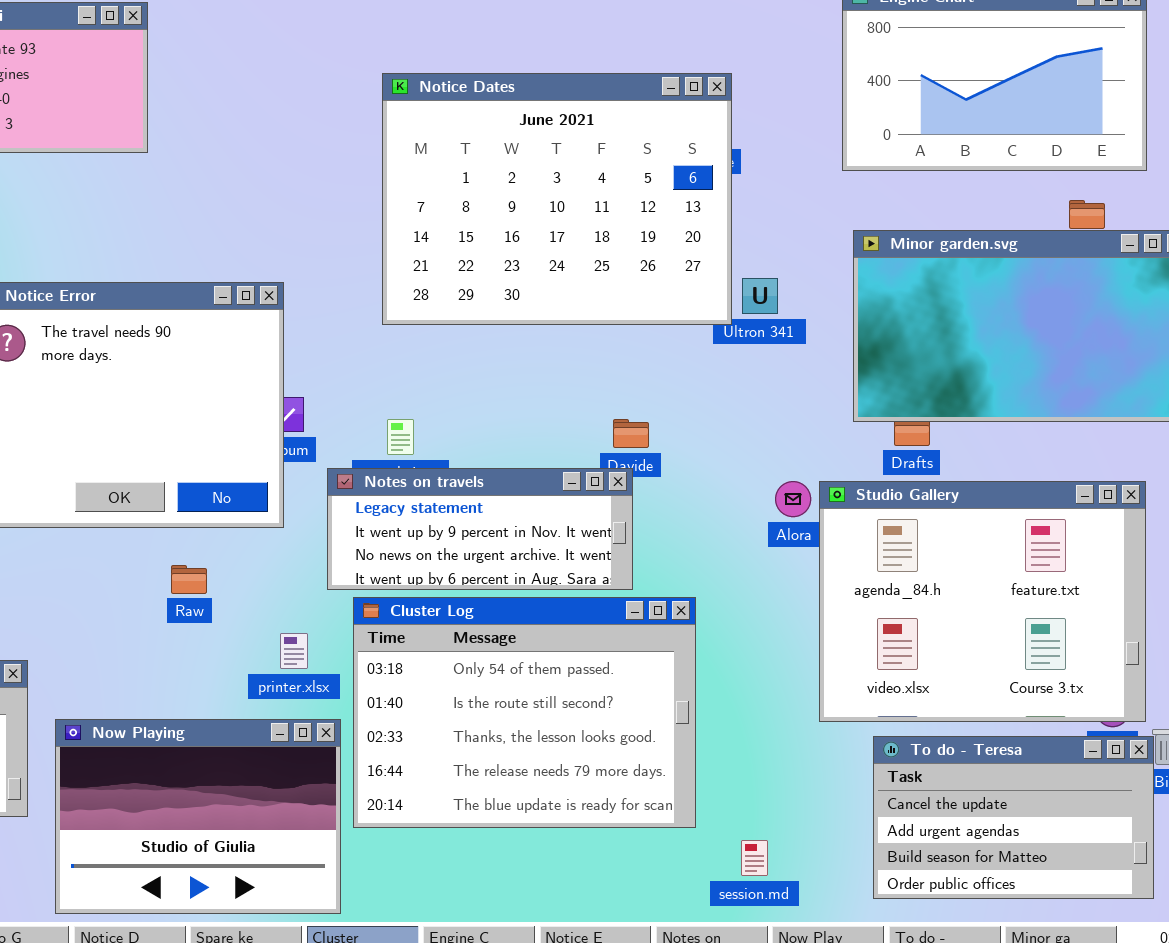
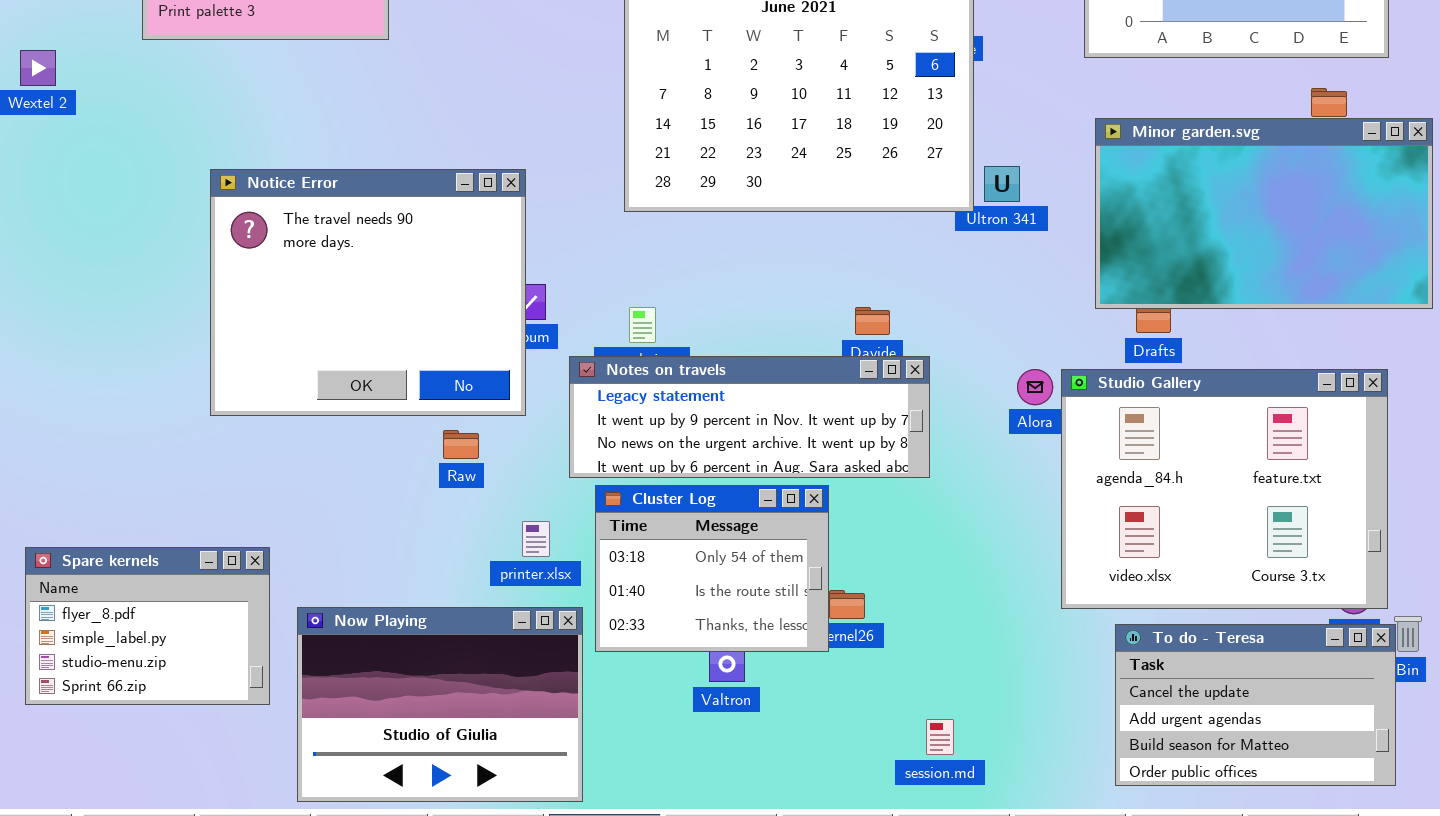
Notes on travels: [327,468,633,590] -> [569,356,930,478], resized
Raw: [171,565,207,594] -> [443,430,479,459], moved
Cluster Log: [353,597,696,828] -> [595,485,829,652], resized
session.md: [741,840,768,876] -> [926,719,954,755], moved

